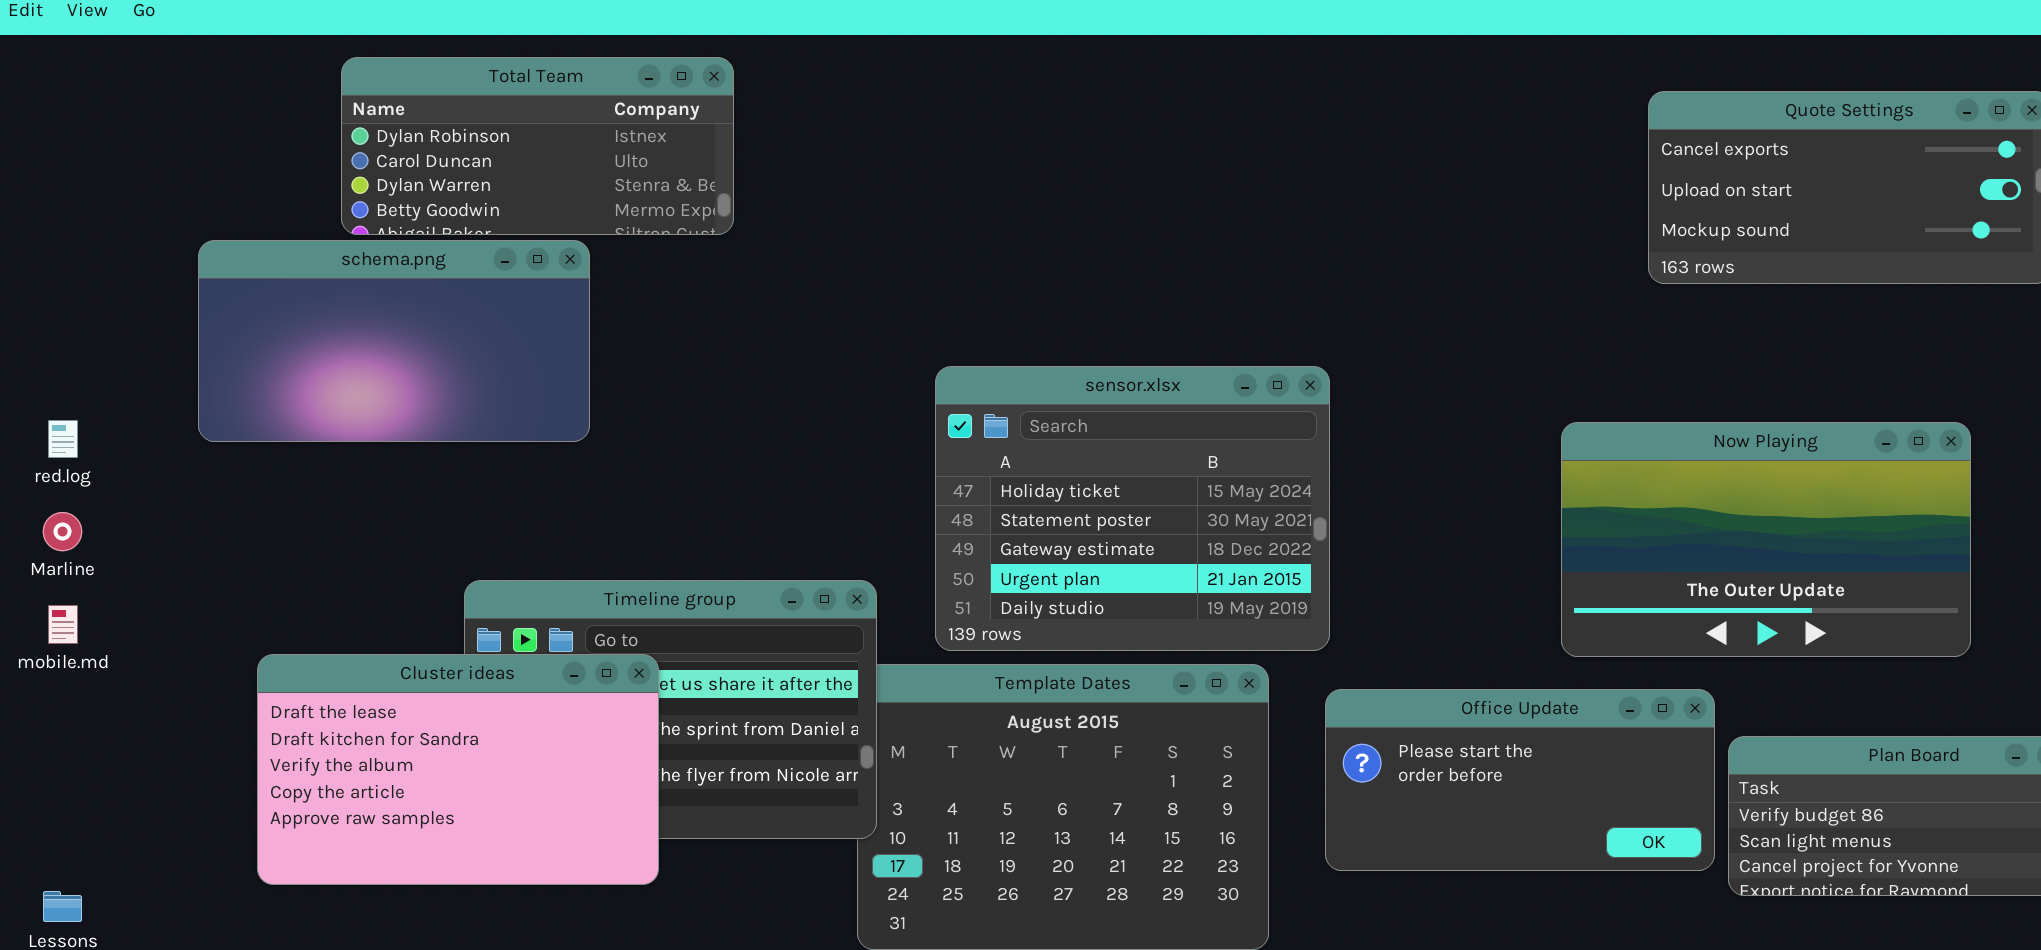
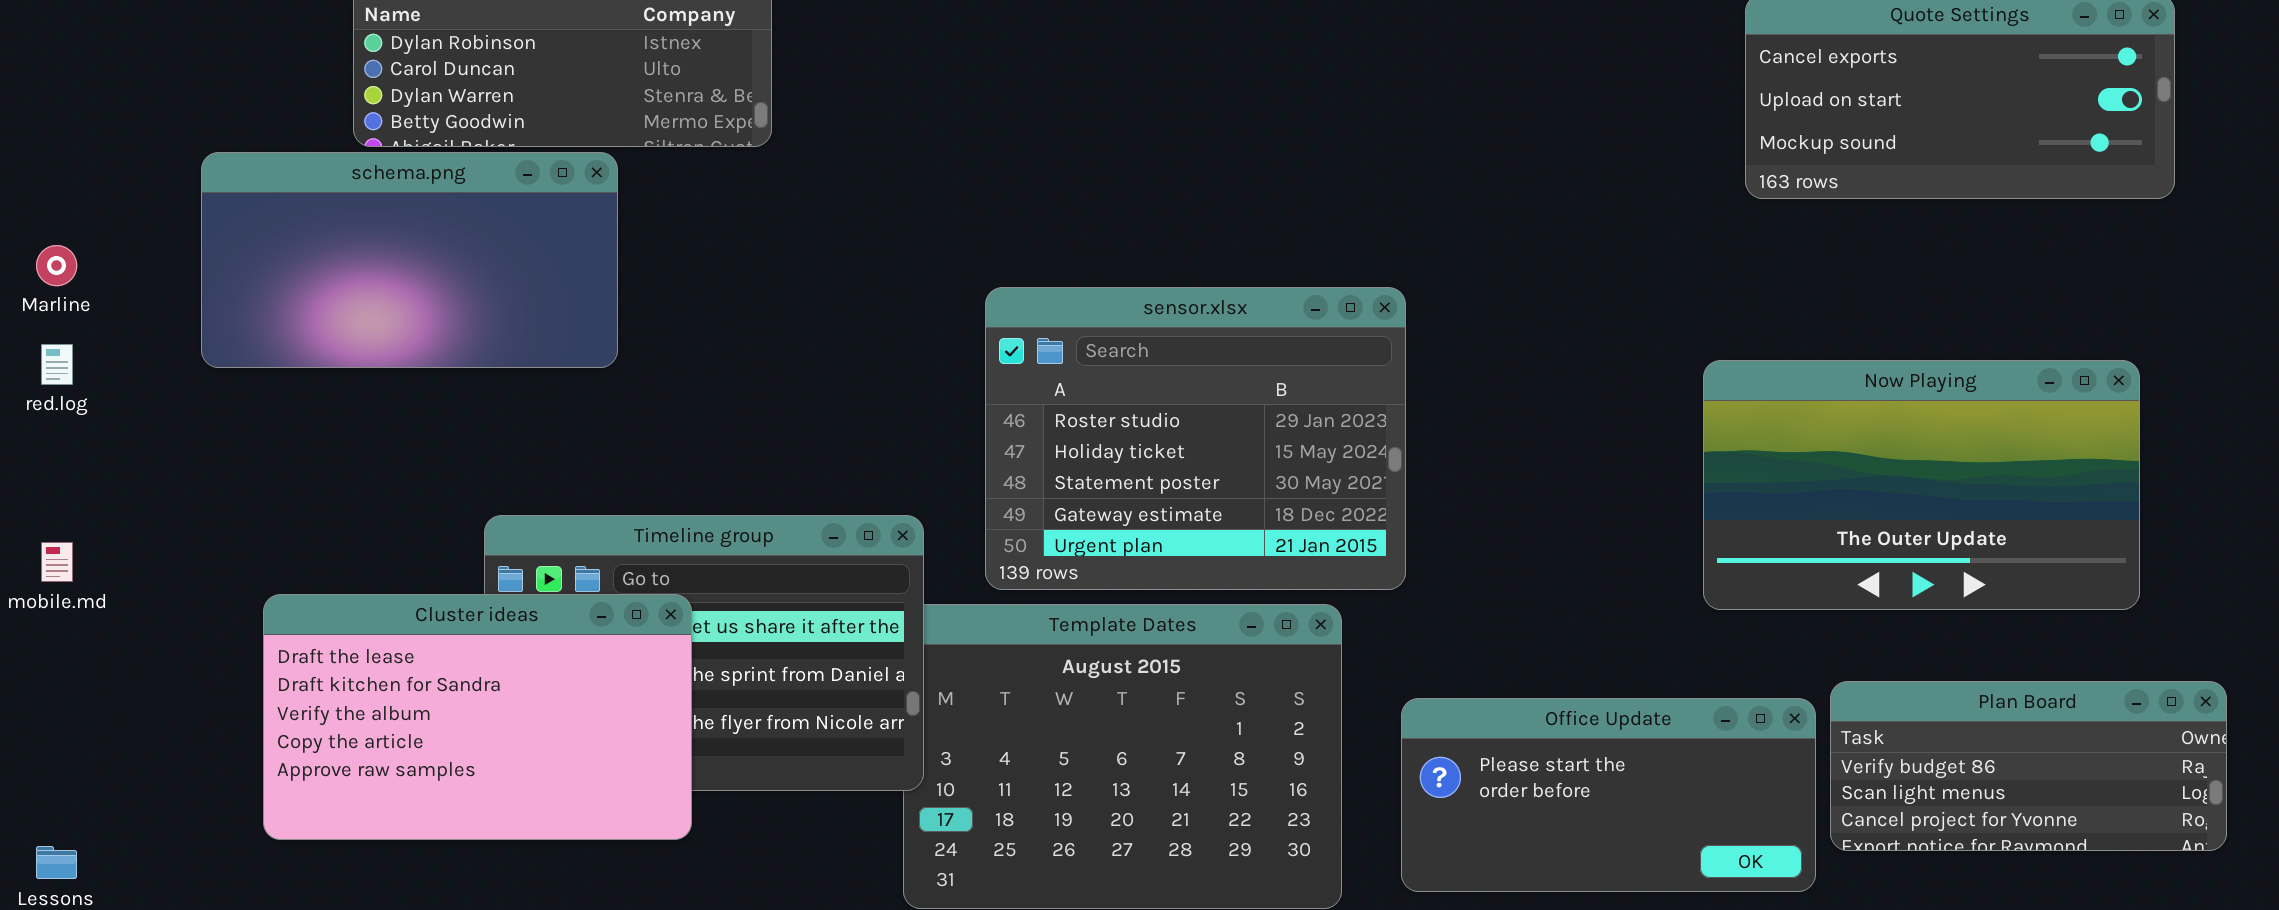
sensor.xlsx: [935,366,1330,651] -> [985,287,1406,590], scrolled up 1 row
Now Playing: [1561,422,1971,657] -> [1703,360,2140,610], moved
Marline: [43,512,82,551] -> [36,245,77,286], moved
Office Update: [1325,689,1715,871] -> [1401,698,1816,892], moved

